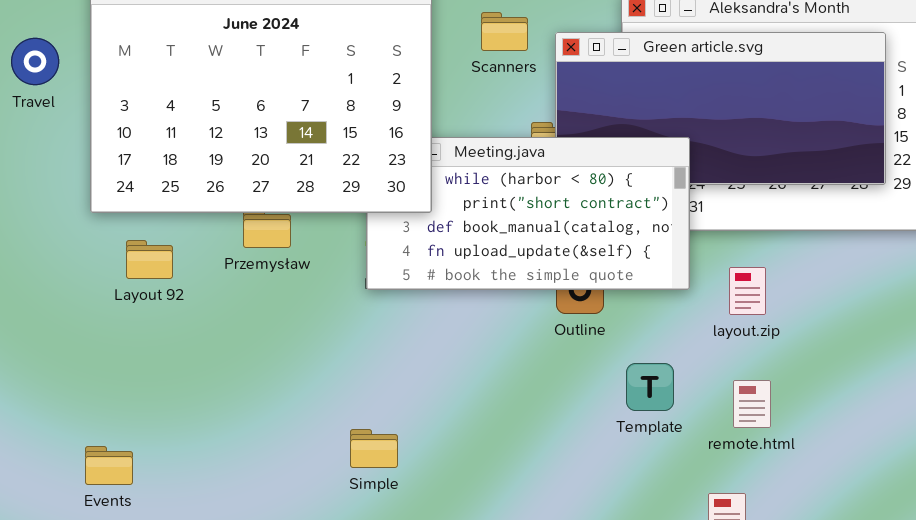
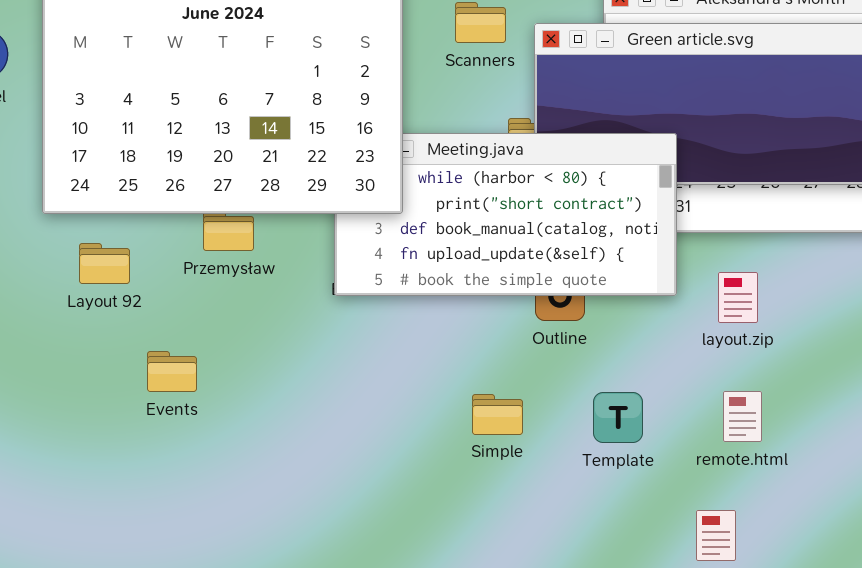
Template: [626,363,674,411] -> [593,392,643,443], moved
Simple: [350,429,398,468] -> [472,394,523,435], moved
Events: [85,446,133,485] -> [147,351,197,392], moved

